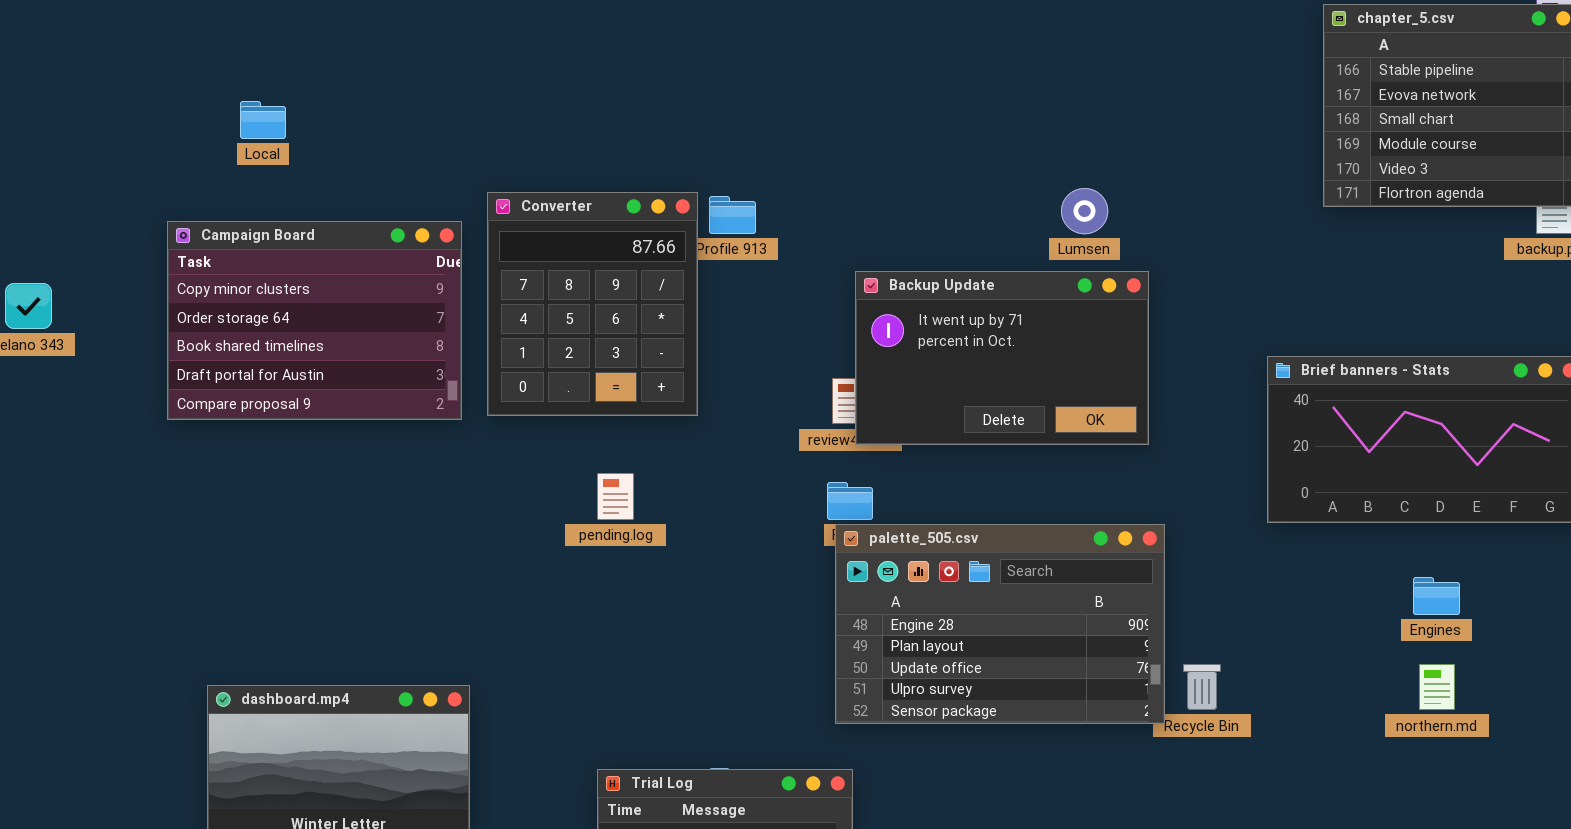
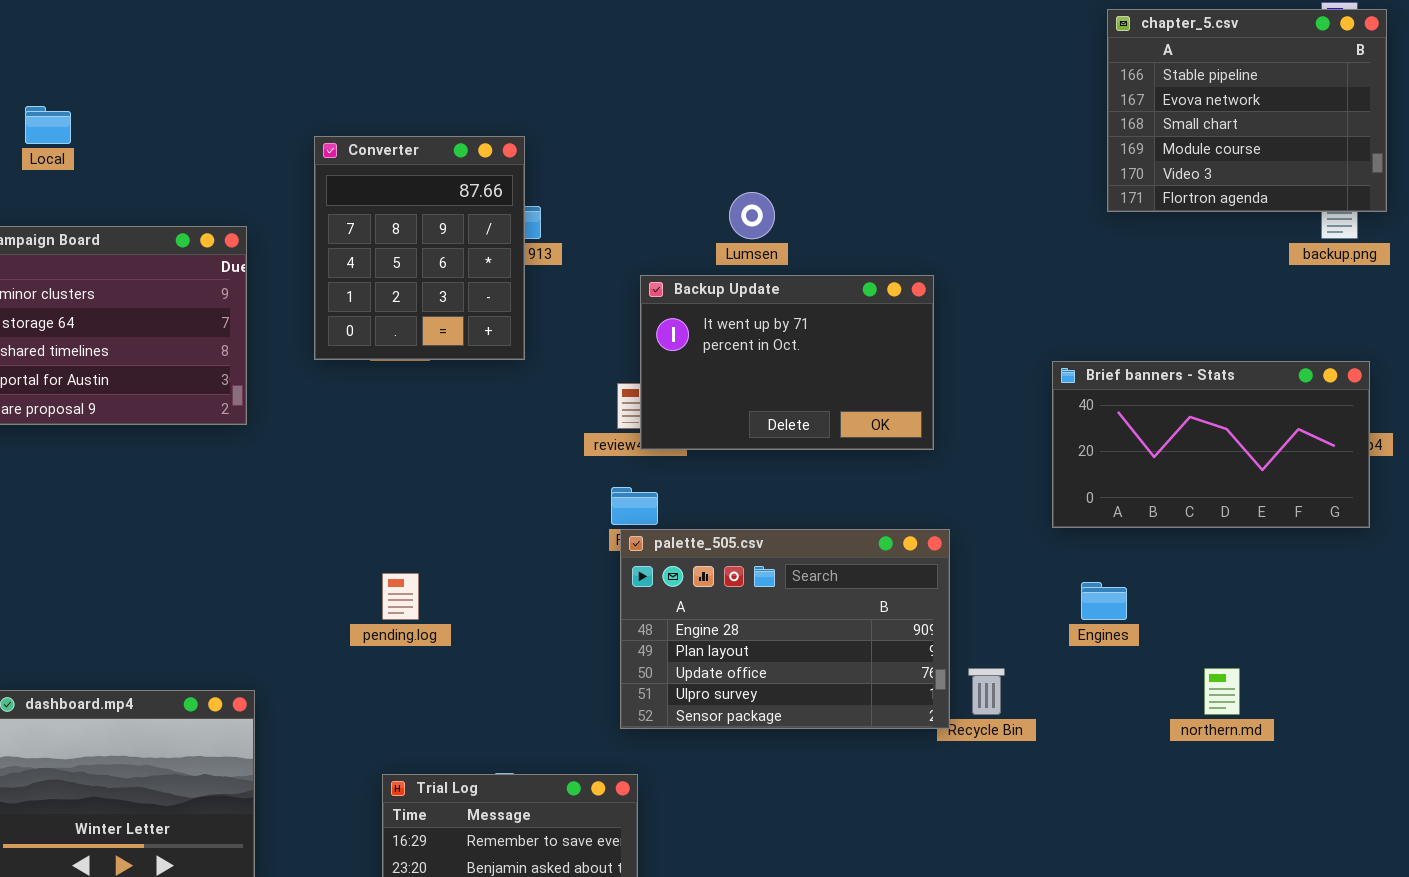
Lumsen: [1061,188,1108,234] -> [729,192,775,239], moved
Converter: [487,192,698,416] -> [314,136,525,360], moved
pending.log: [597,473,634,520] -> [382,573,419,620], moved
Engines: [1413,577,1460,615] -> [1081,582,1127,620], moved

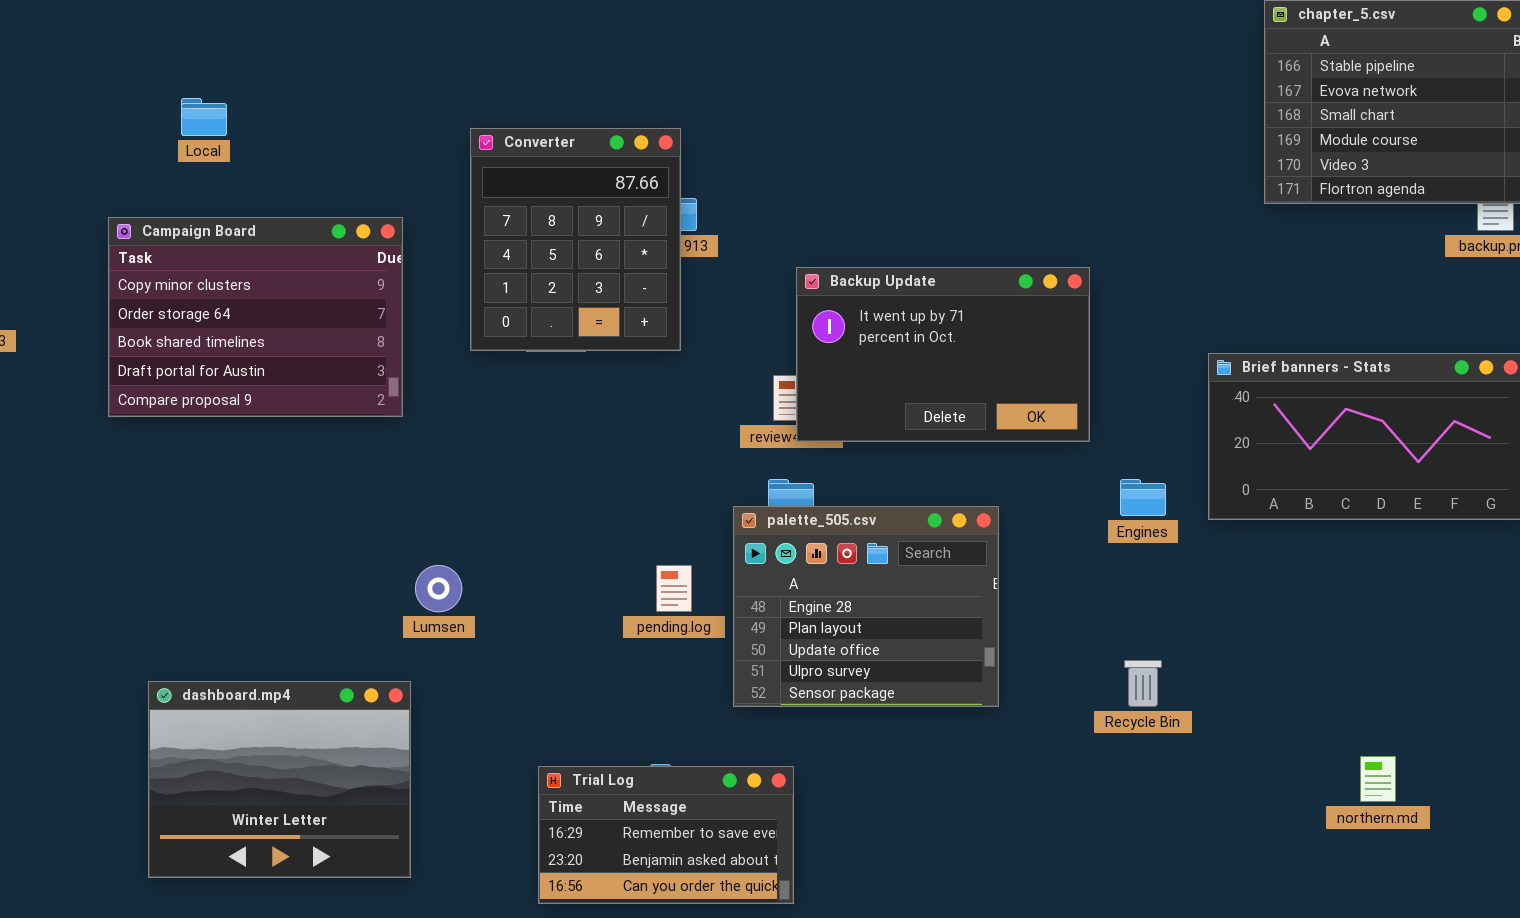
Lumsen: [729,192,775,239] -> [415,565,462,612], moved
palette_505.csv: [620,529,950,729] -> [733,506,999,707], moved, resized
pending.log: [382,573,419,620] -> [656,565,692,612], moved
Engines: [1081,582,1127,620] -> [1120,479,1166,516], moved
northern.md: [1204,668,1240,715] -> [1360,756,1396,802], moved

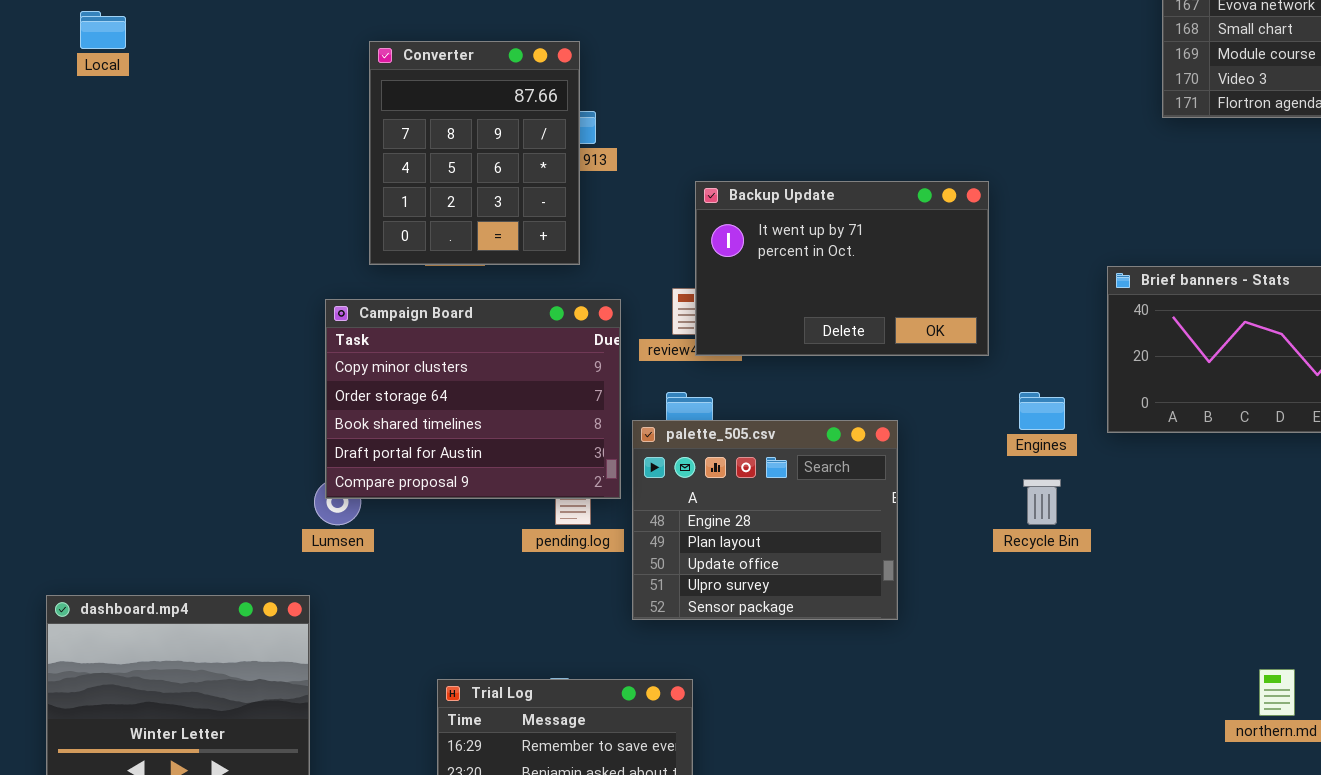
Campaign Board: [108,217,403,417] -> [325,299,621,499], moved
Recycle Bin: [1124,660,1162,707] -> [1023,479,1061,525], moved

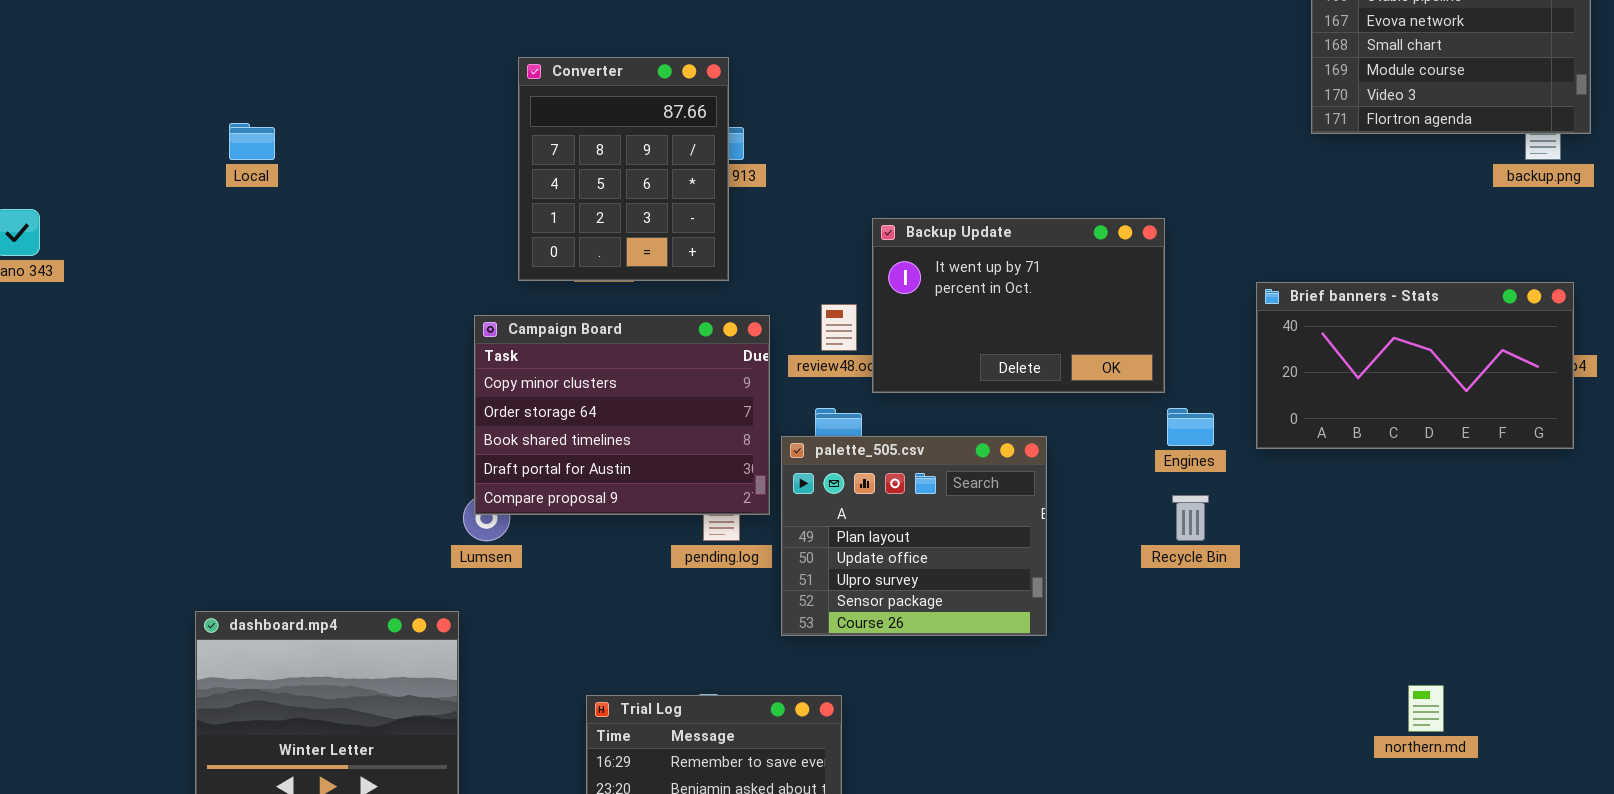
Local: [80,11,126,49] -> [229,123,275,160], moved
Backup Update: [695,181,989,356] -> [872,218,1165,393], moved
palette_505.csv: [632,420,898,620] -> [781,436,1047,636], scrolled down 1 row

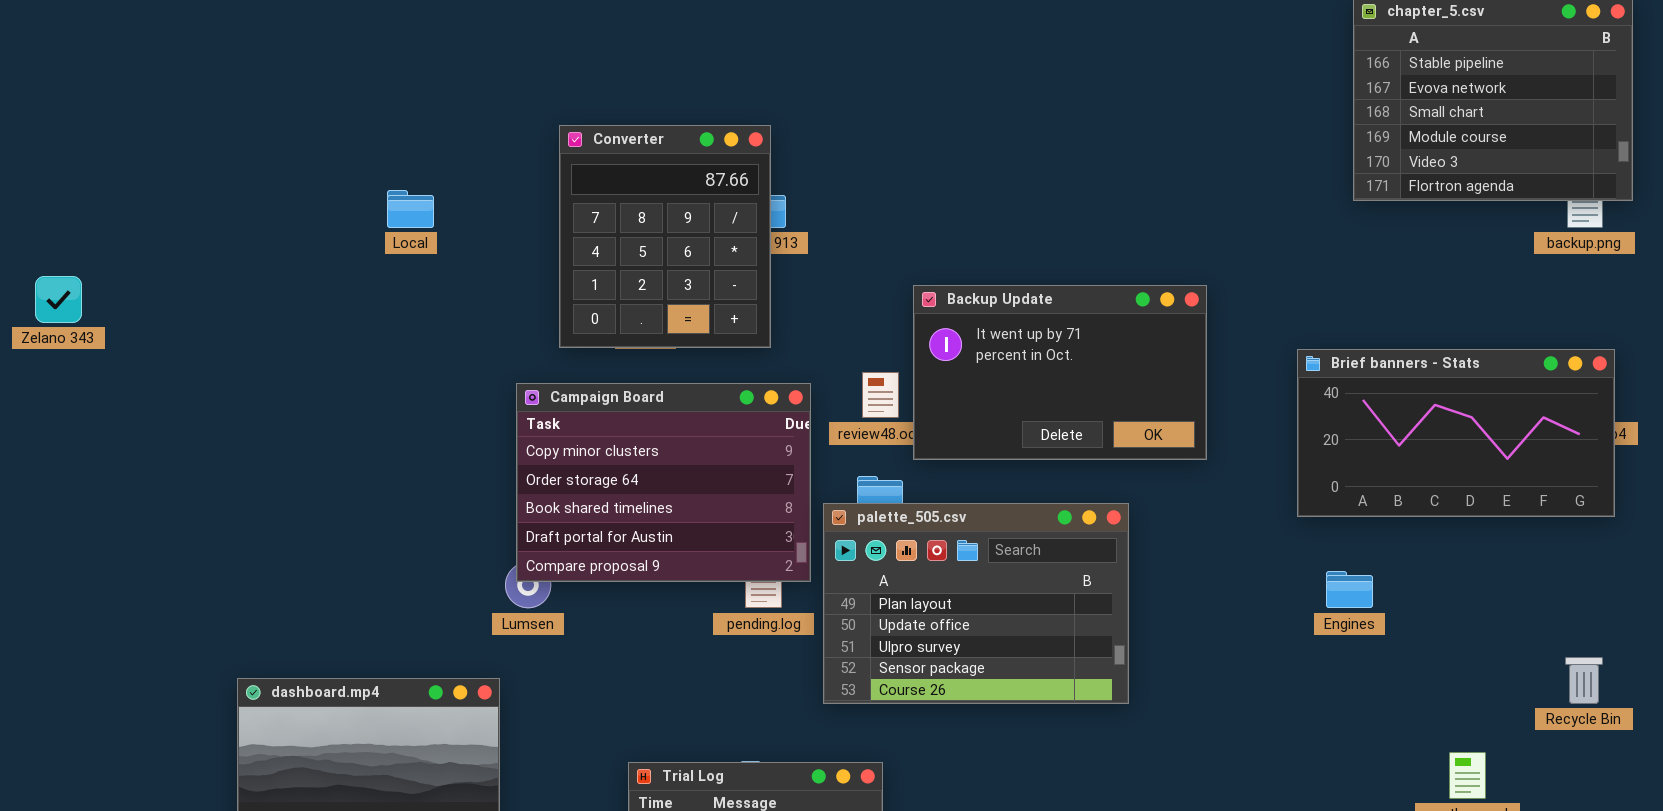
Local: [229,123,275,160] -> [387,190,434,228], moved
Engines: [1167,408,1214,446] -> [1326,571,1373,608], moved
palette_505.csv: [781,436,1047,636] -> [823,503,1129,704], resized
Recycle Bin: [1172,495,1209,541] -> [1565,657,1603,704], moved

